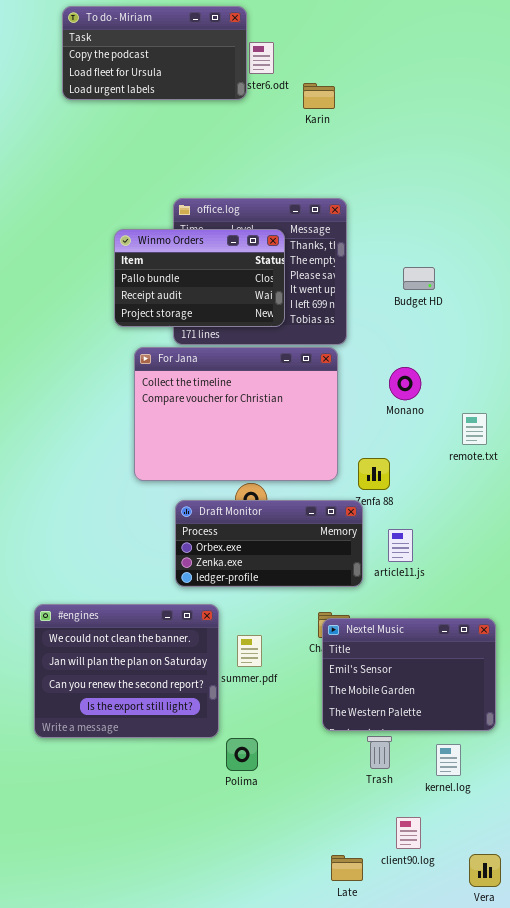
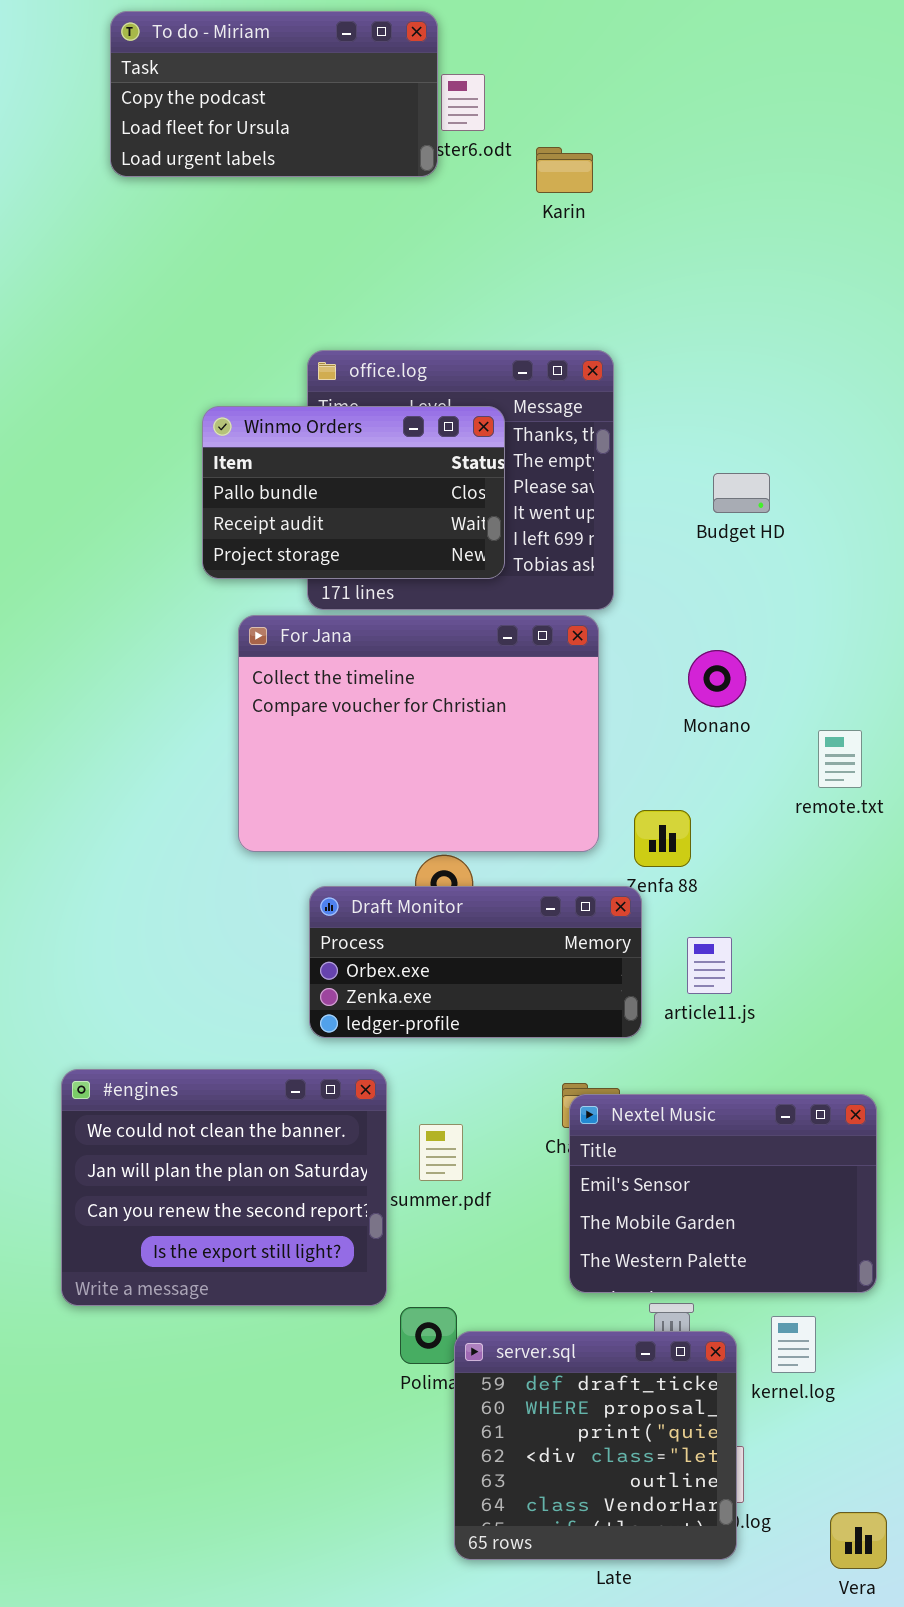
server.sql: none -> [454,1331,737,1560], opened

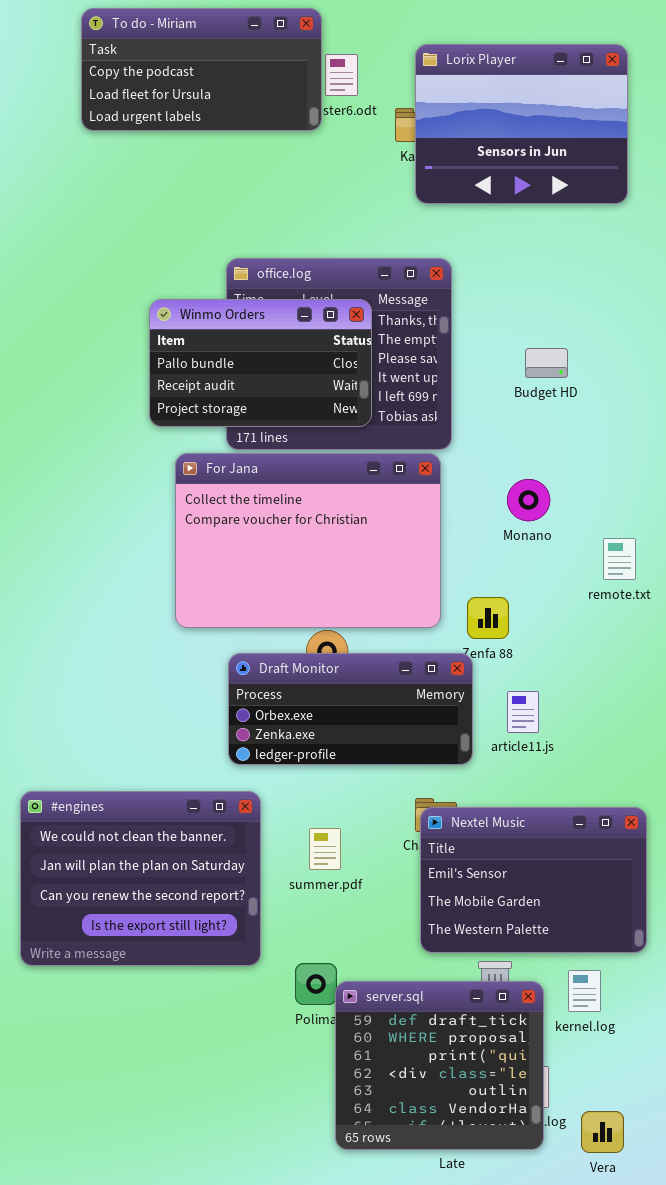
Lorix Player: none -> [415,44,628,204], opened
#engines: [61,1069,387,1306] -> [20,791,261,966], moved
Vera: [830,1512,887,1569] -> [581,1111,624,1153], moved

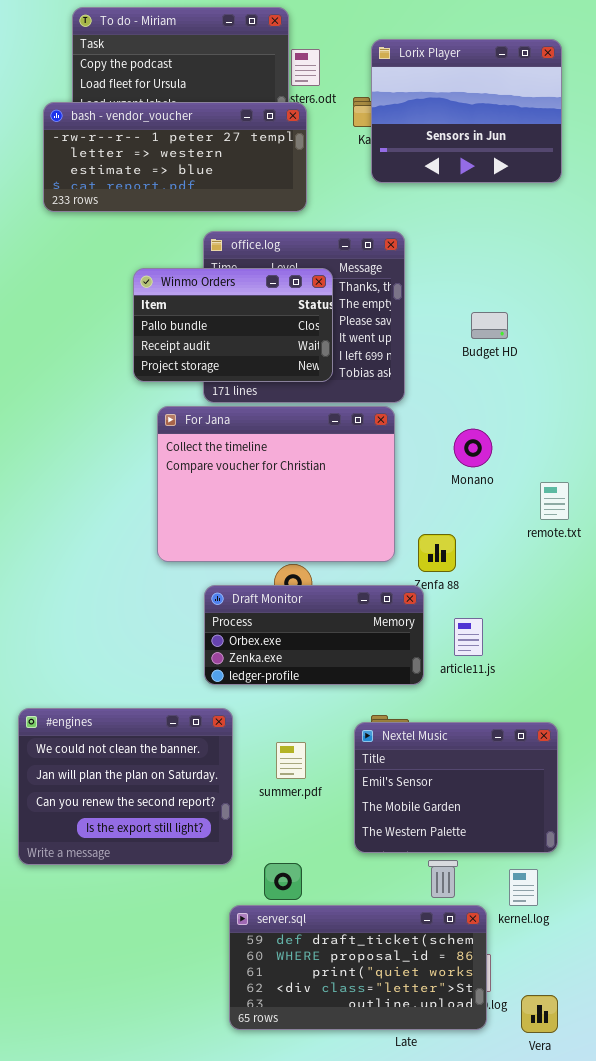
bash - vendor_voucher: none -> [43,102,307,212], opened
Nextel Music: [420,807,647,953] -> [354,722,558,853], moved
server.sql: [335,981,544,1150] -> [229,905,487,1030], resized

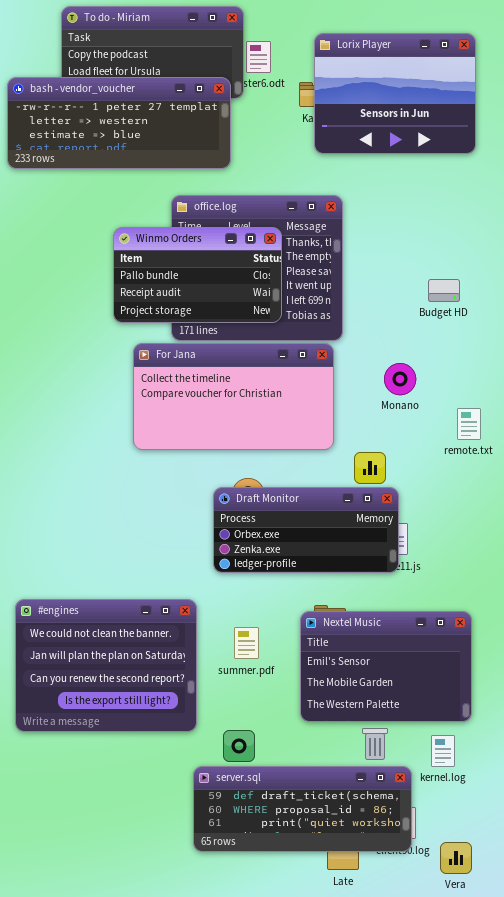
bash - vendor_voucher: [43,102,307,212] -> [7,77,231,169], moved
Budget HD: [471,312,508,339] -> [428,279,460,302], moved
For Jana: [157,406,395,562] -> [133,343,334,450], resized
Draft Monitor: [204,585,424,685] -> [213,487,399,573], moved
server.sql: [229,905,487,1030] -> [193,766,412,852], resized

